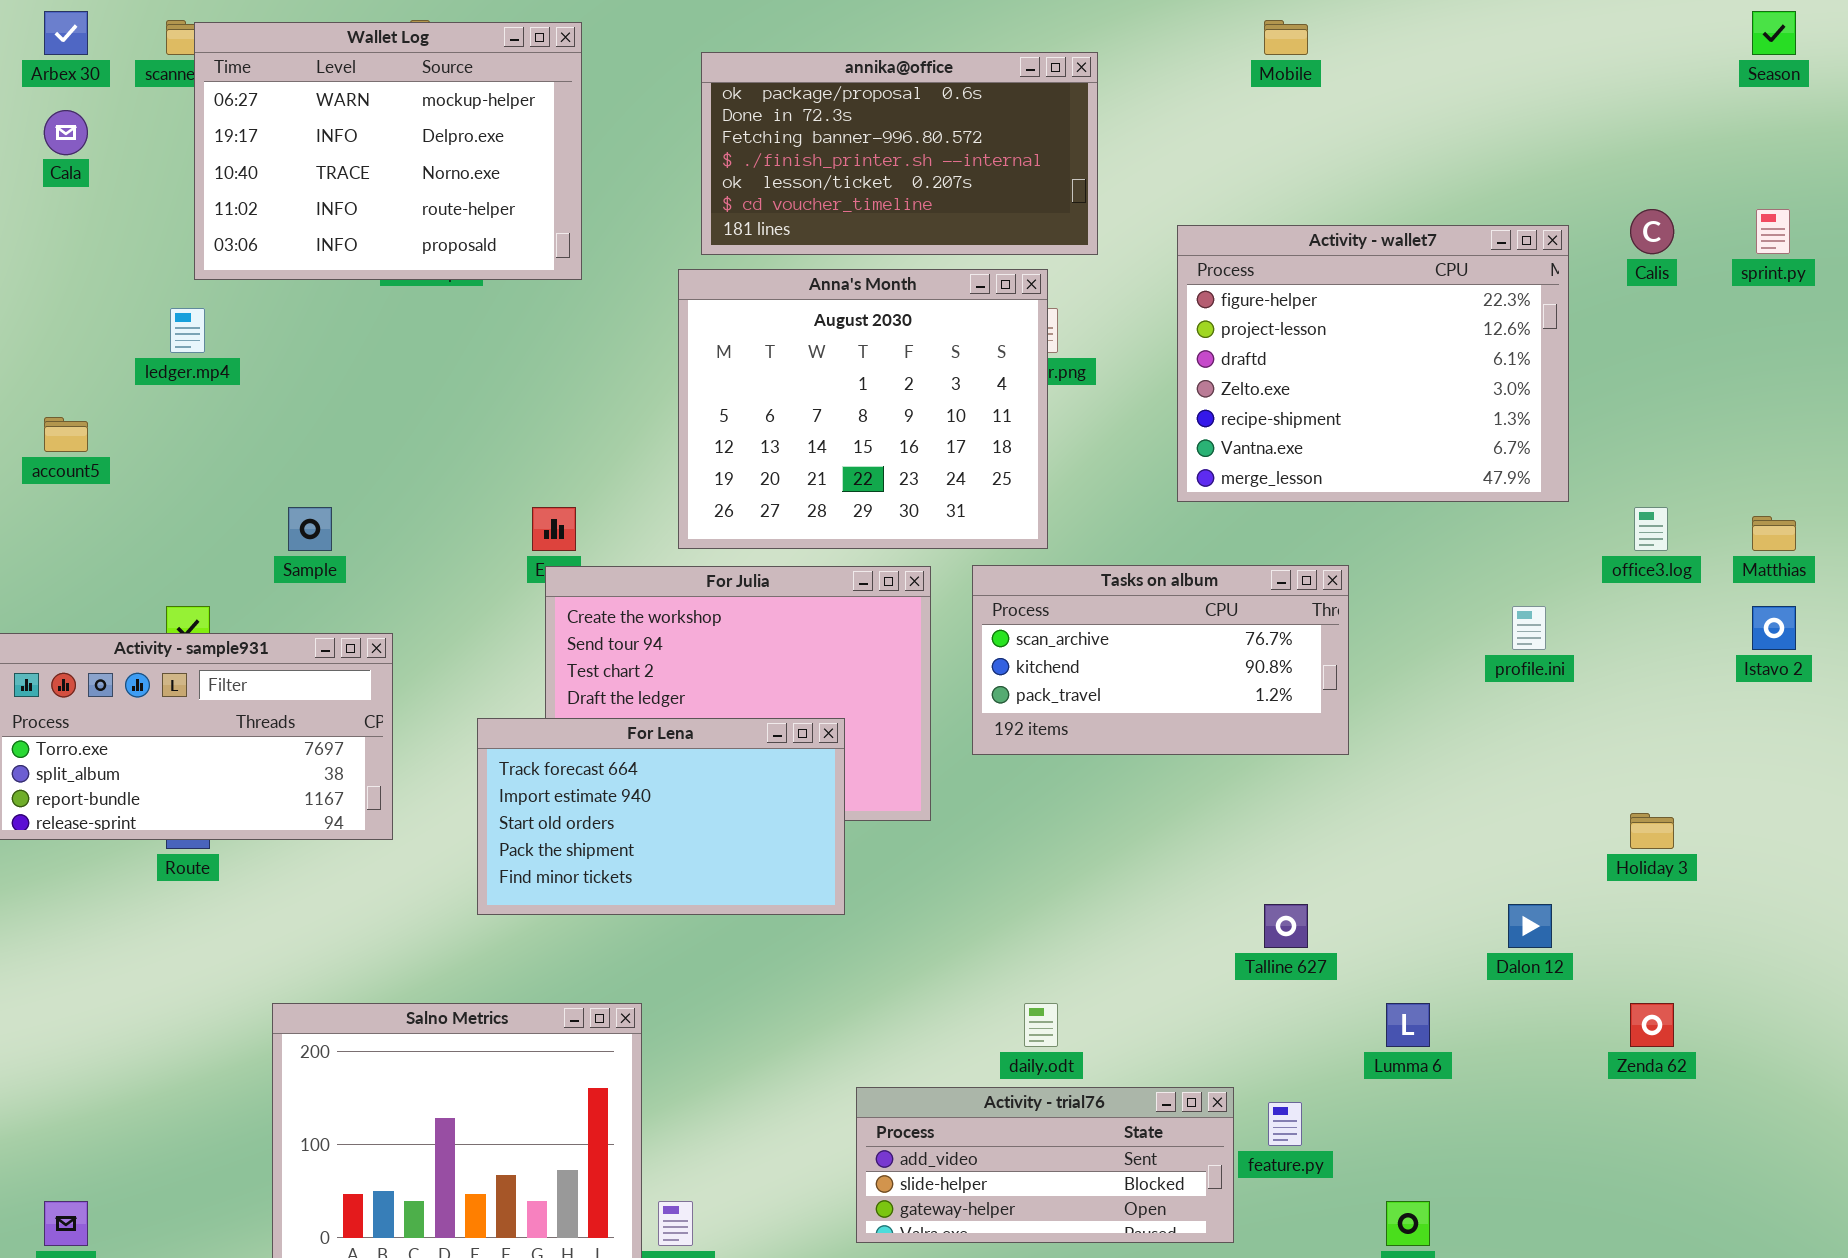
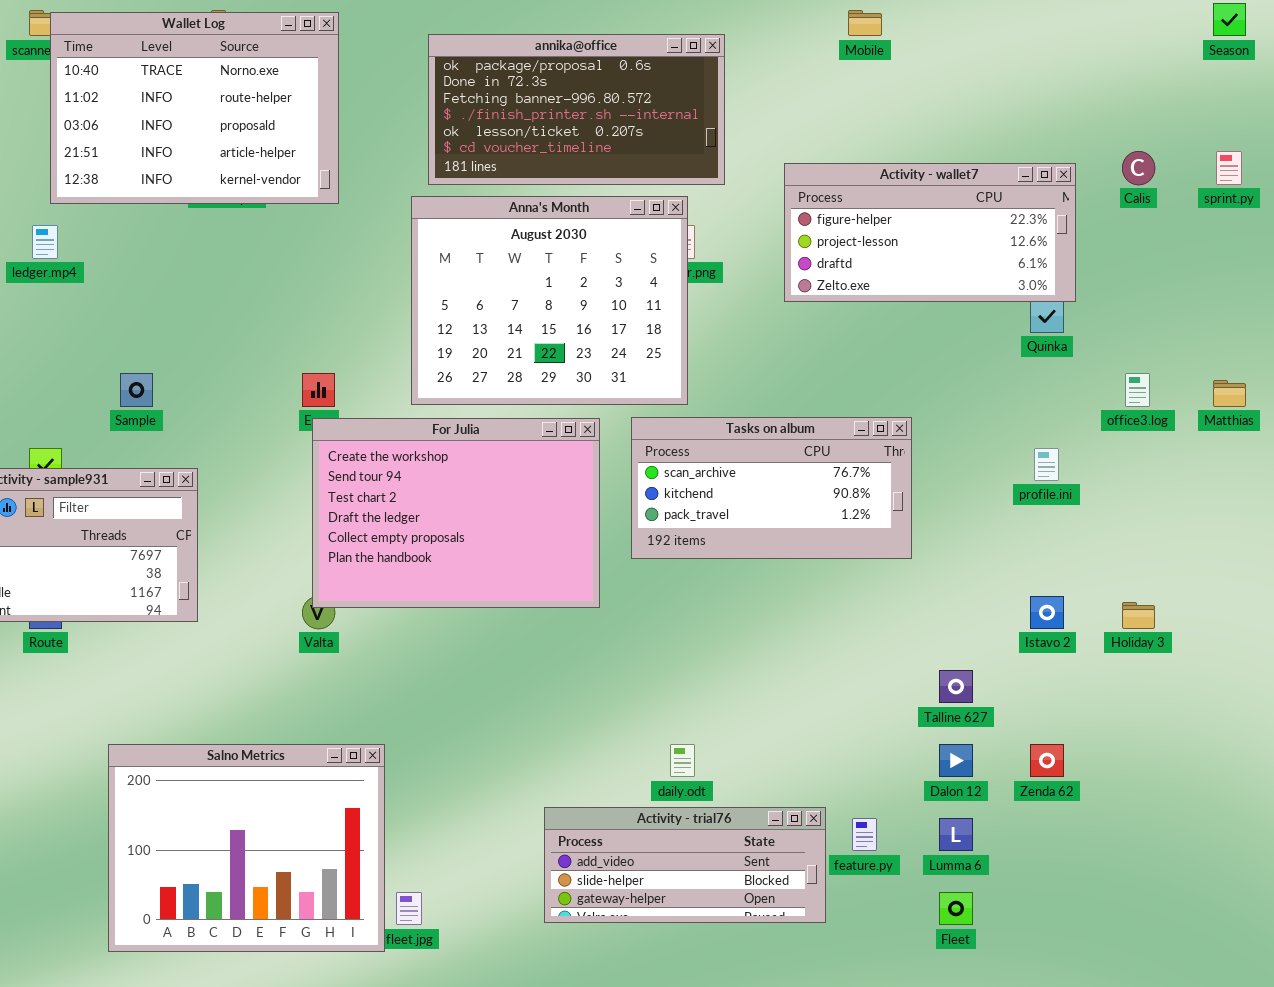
Wallet Log: [194,22,582,280] -> [50,12,339,204], scrolled down 2 rows
Activity - wallet7: [1177,225,1569,502] -> [784,163,1076,302], resized
Istavo 2: [1752,606,1796,650] -> [1030,596,1064,629], moved
For Lena: [477,718,845,915] -> none, closed
Talline 627: [1264,904,1308,948] -> [939,670,973,703], moved
Dalon 12: [1508,904,1552,948] -> [939,744,973,777], moved
Lumma 6: [1386,1003,1430,1047] -> [939,818,973,851], moved
Zenda 62: [1630,1003,1674,1047] -> [1030,744,1064,777], moved

